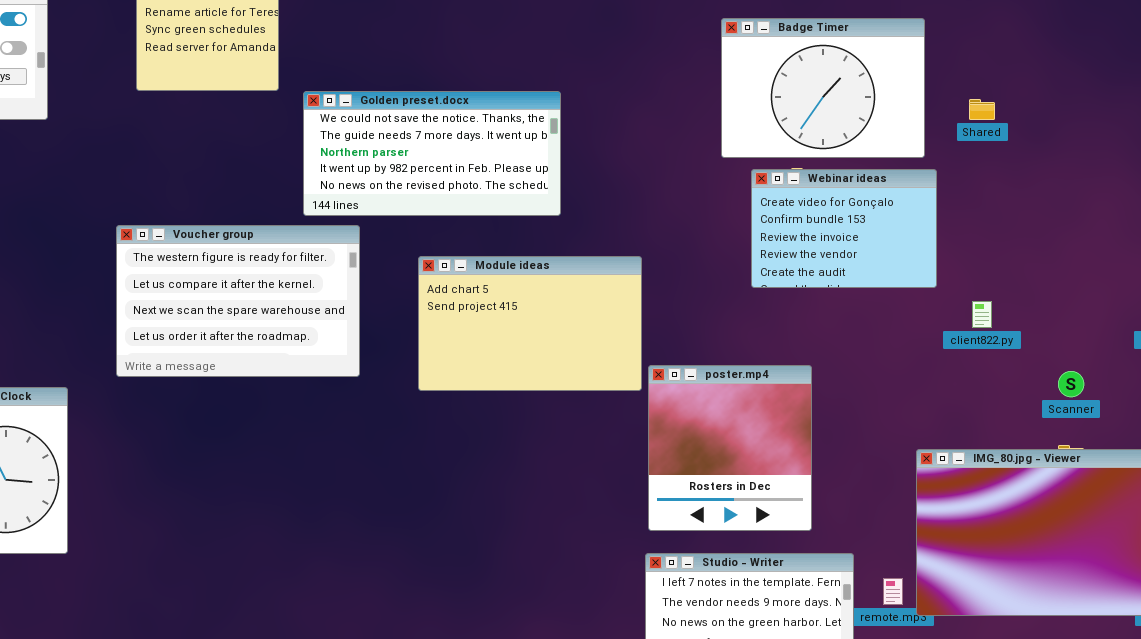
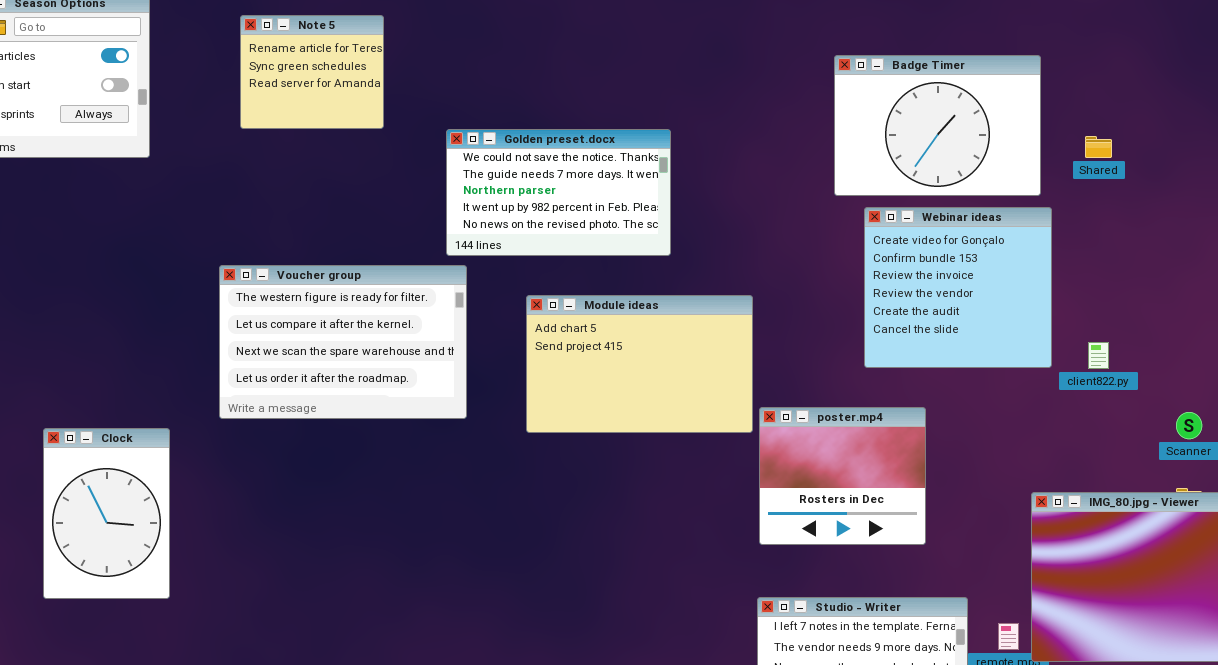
Golden preset.docx: [303,91,561,216] -> [446,129,671,256], resized
Webinar ideas: [751,169,937,288] -> [864,207,1052,368], resized
poster.mp4: [648,365,812,531] -> [759,407,926,545], resized

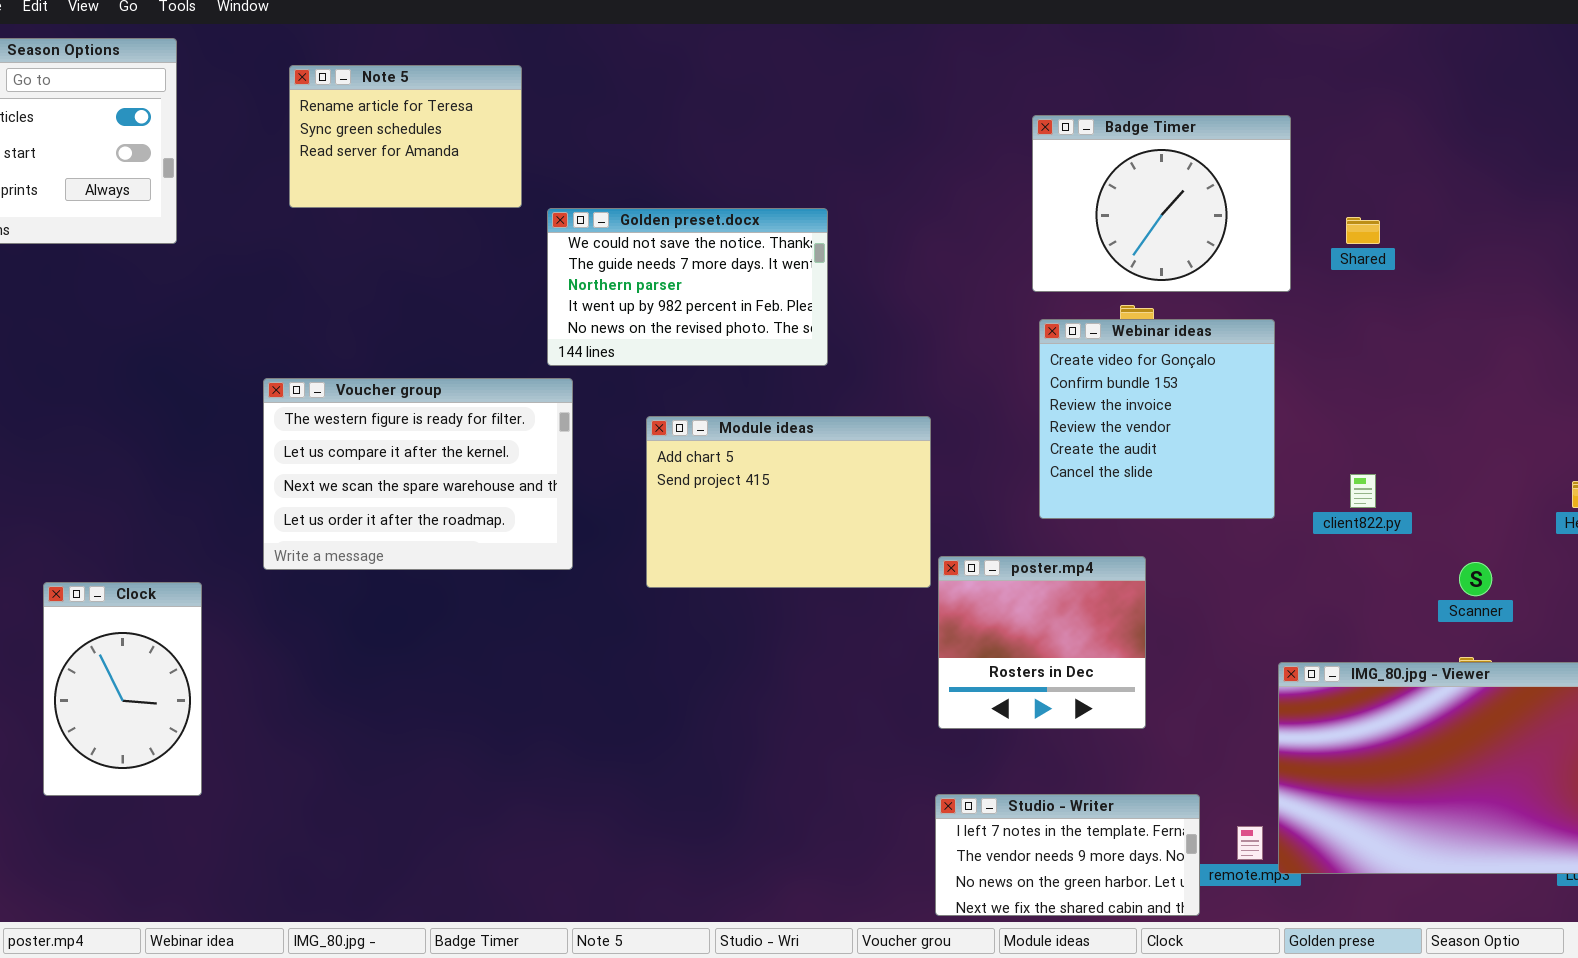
Note 5: [240,15,384,129] -> [289,65,522,208], resized
Webinar ideas: [864,207,1052,368] -> [1039,319,1275,519], moved

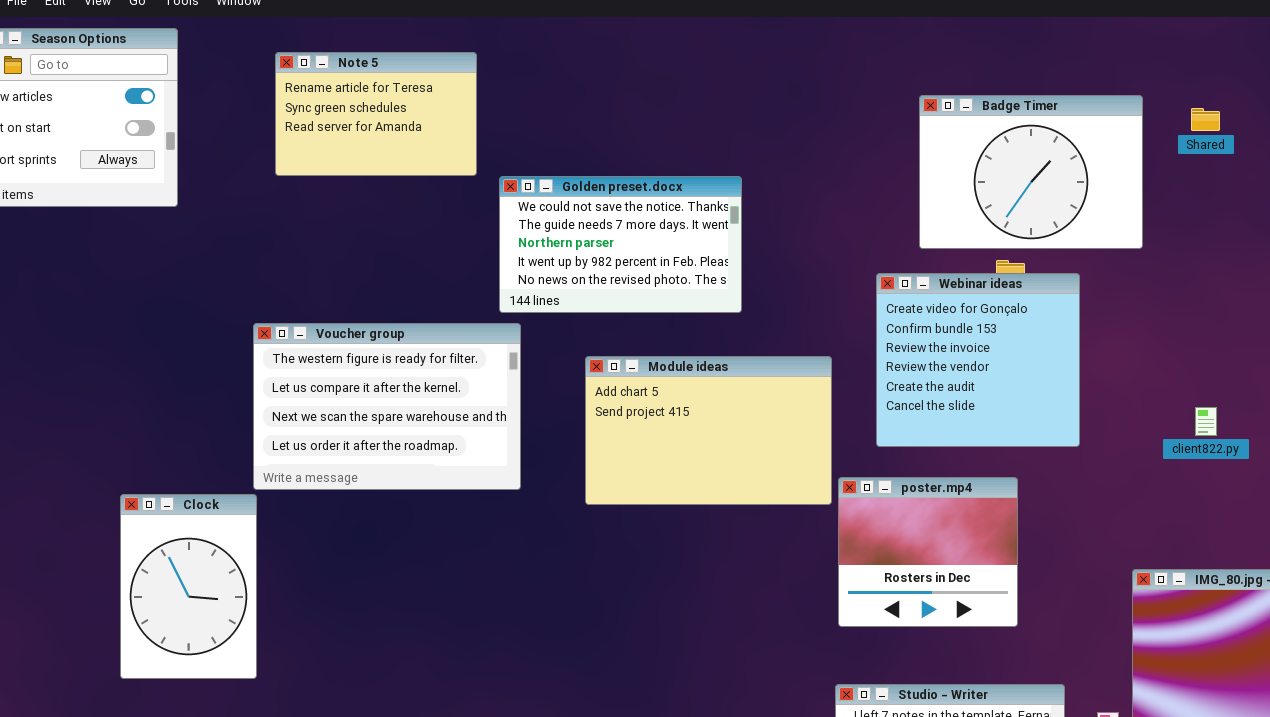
Shared: [1346,217,1380,244] -> [1191,108,1220,131], moved
Webinar ideas: [1039,319,1275,519] -> [876,273,1080,447], moved
Clock: [43,582,202,796] -> [120,494,257,679], moved

